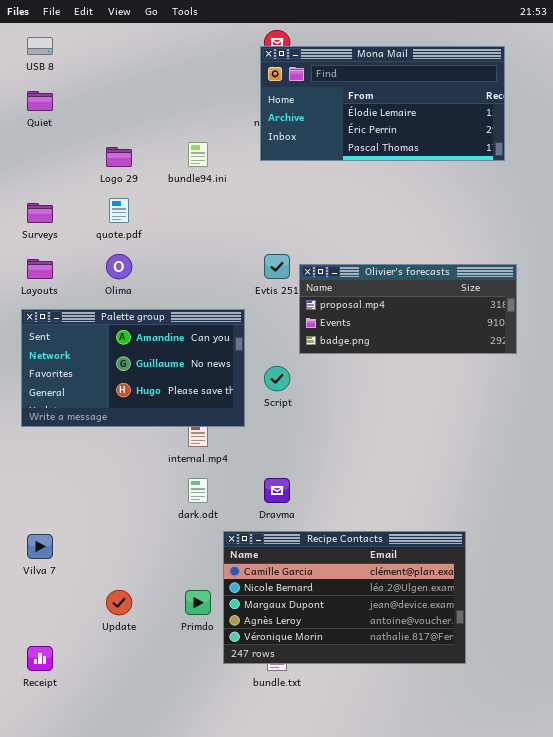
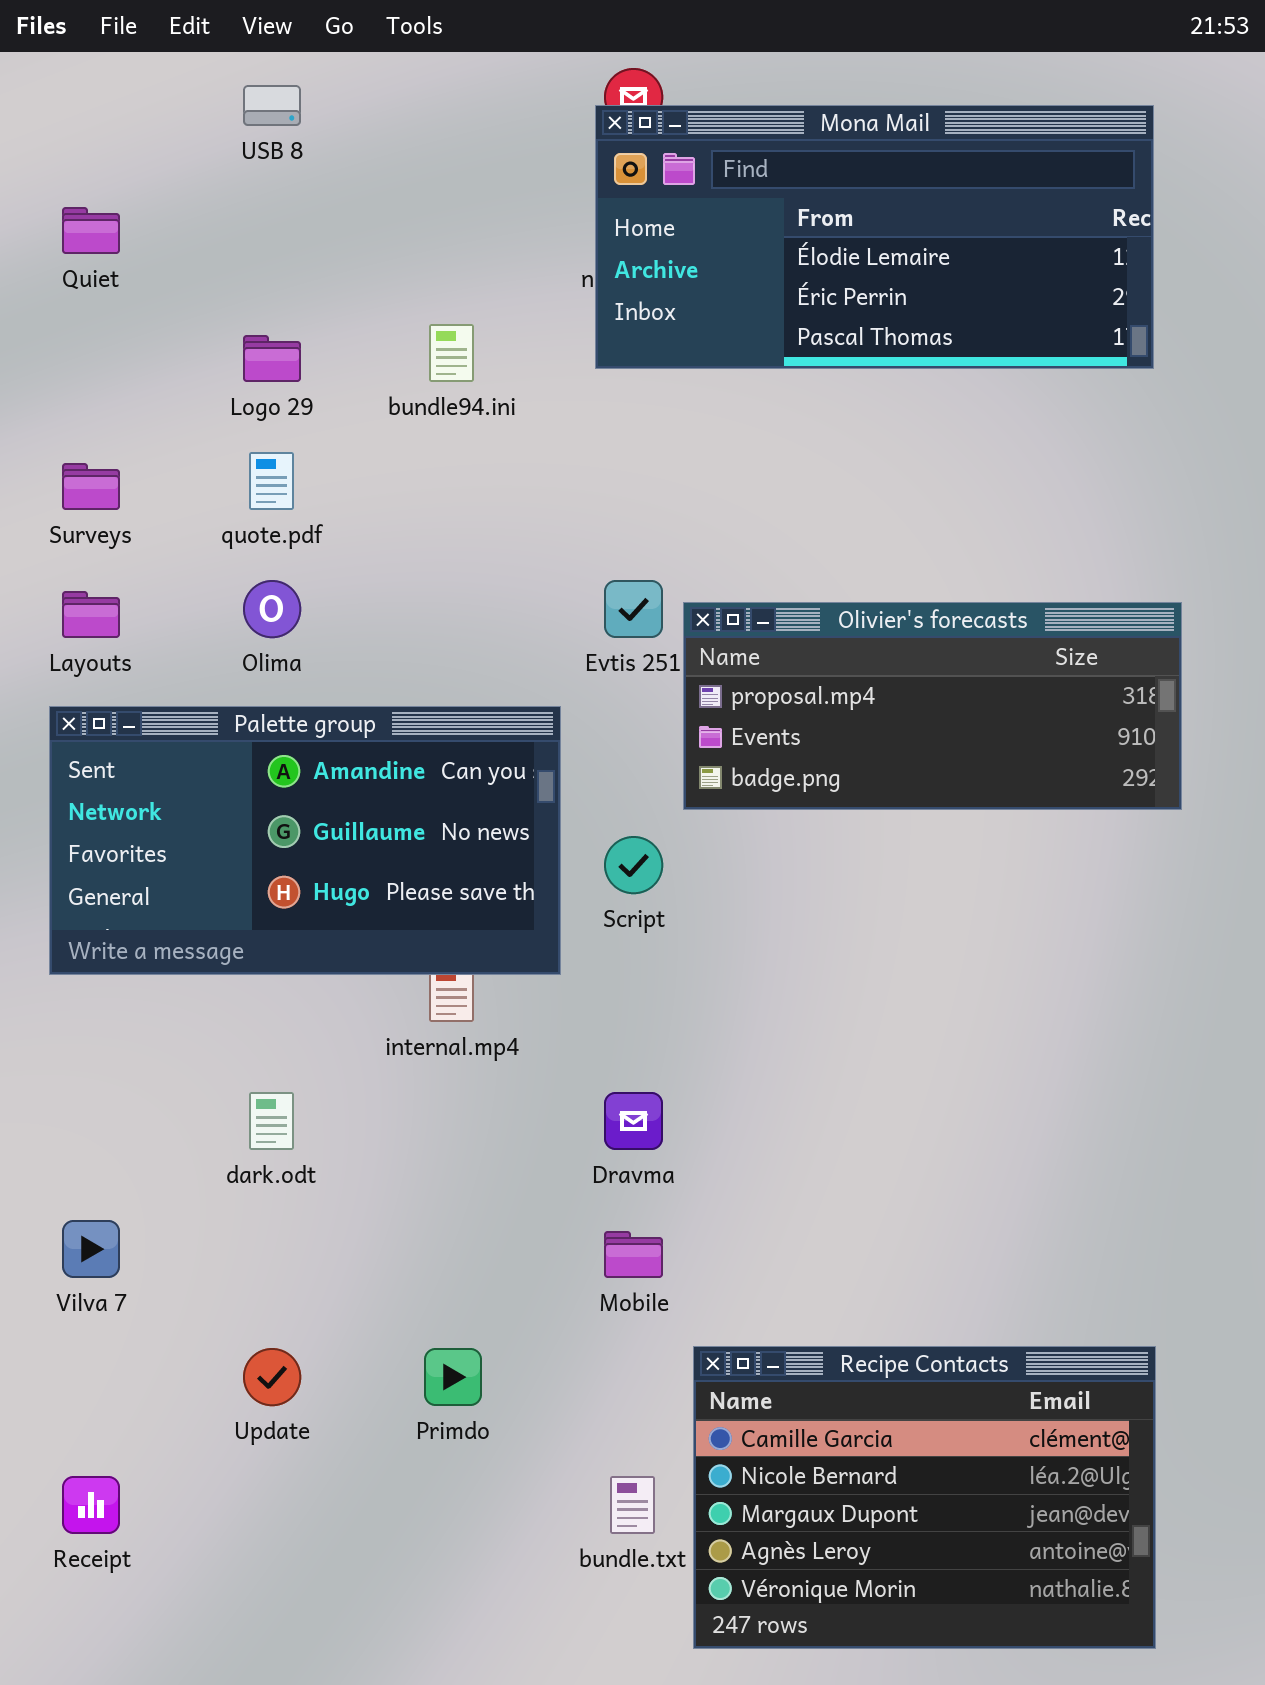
USB 8: [27,37,53,55] -> [243,85,301,126], moved
dark.odt: [188,478,208,503] -> [249,1092,294,1150], moved
Recipe Contacts: [223,531,466,664] -> [693,1346,1156,1649], moved, resized

